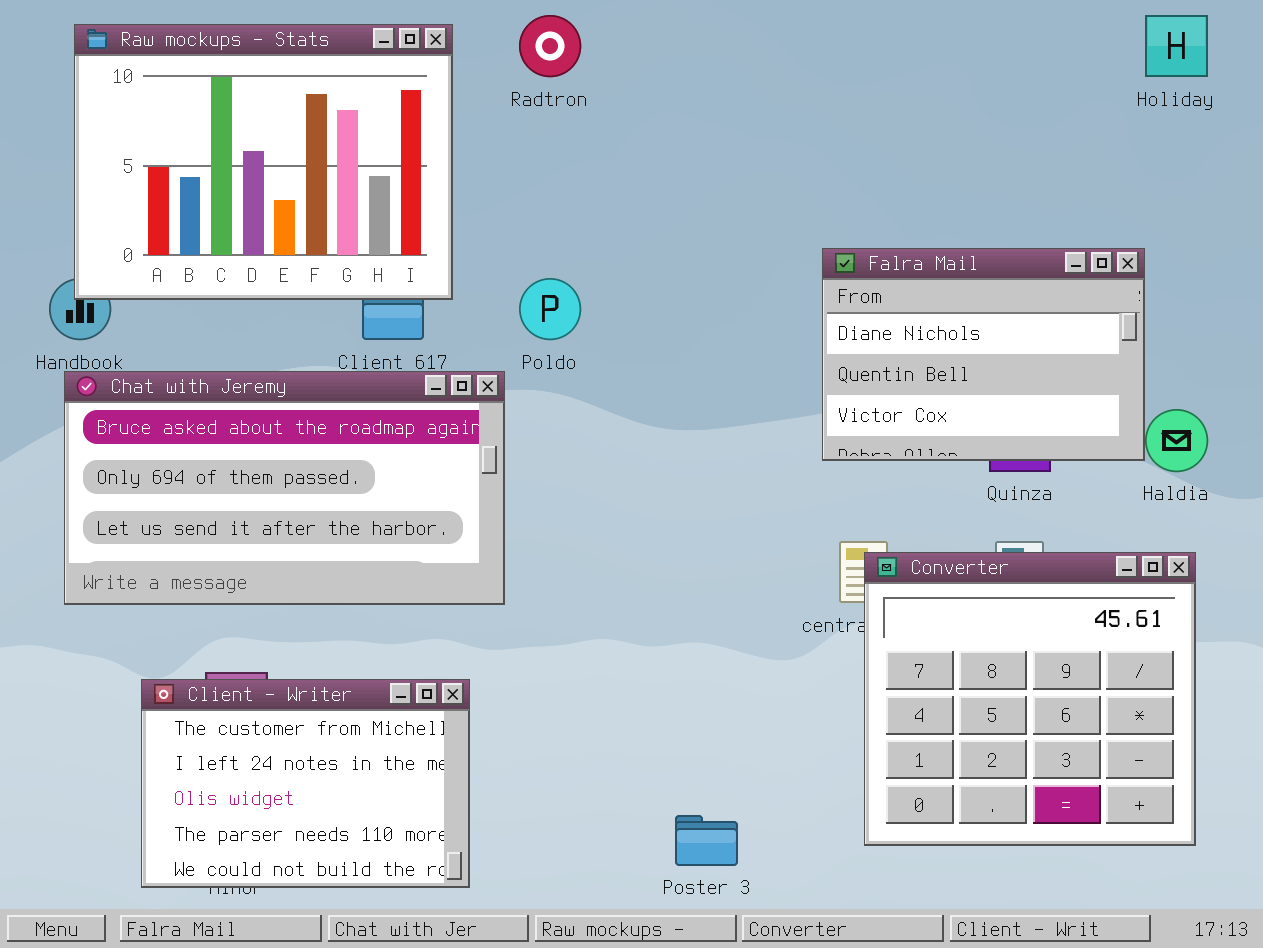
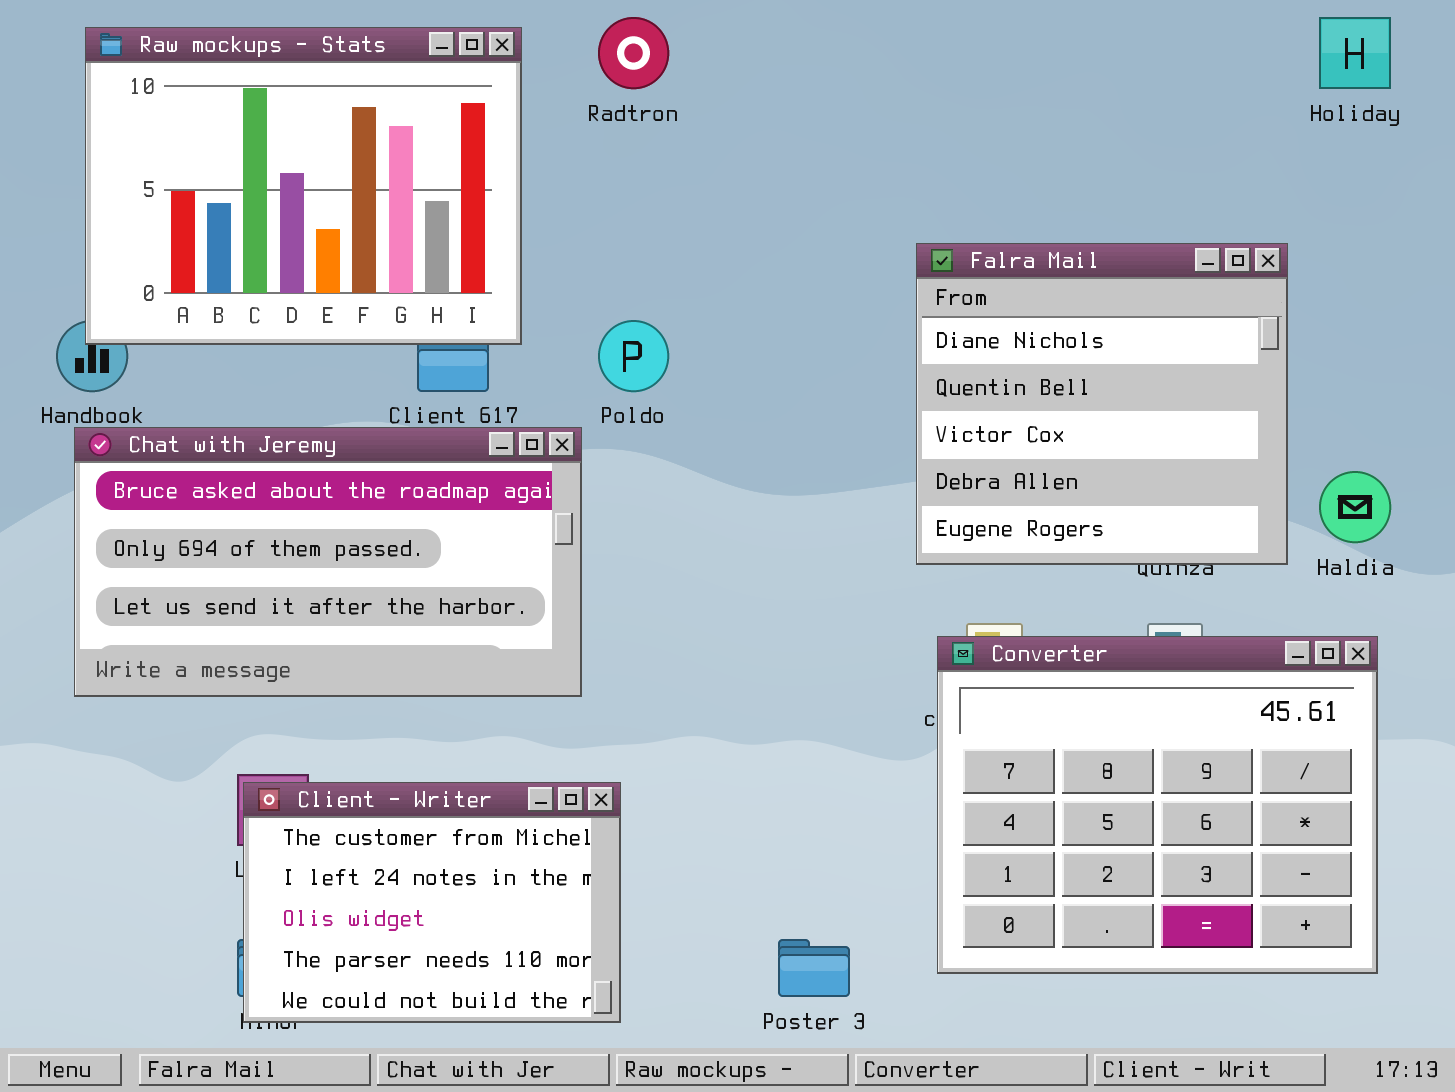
Falra Mail: [822,248,1145,461] -> [916,243,1288,565], moved, resized
Converter: [864,552,1196,846] -> [937,636,1378,974], resized
Client - Writer: [141,679,470,888] -> [243,782,621,1023], moved

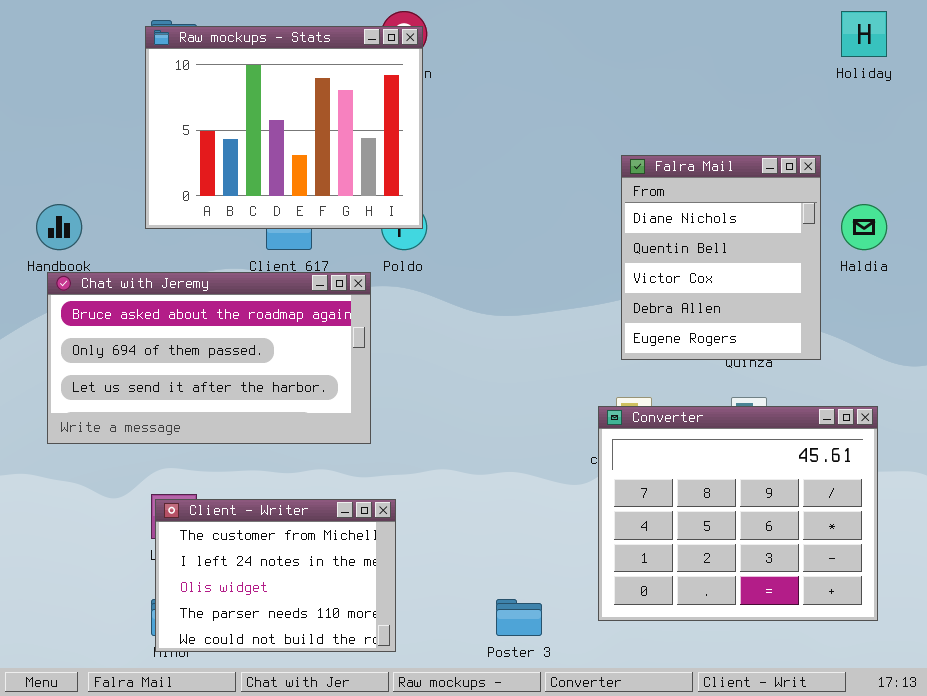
Raw mockups - Stats: [85,27,522,345] -> [145,26,423,229], moved
Falra Mail: [916,243,1288,565] -> [621,155,821,360], resized
Haldia: [1319,471,1391,543] -> [841,204,887,250], moved

